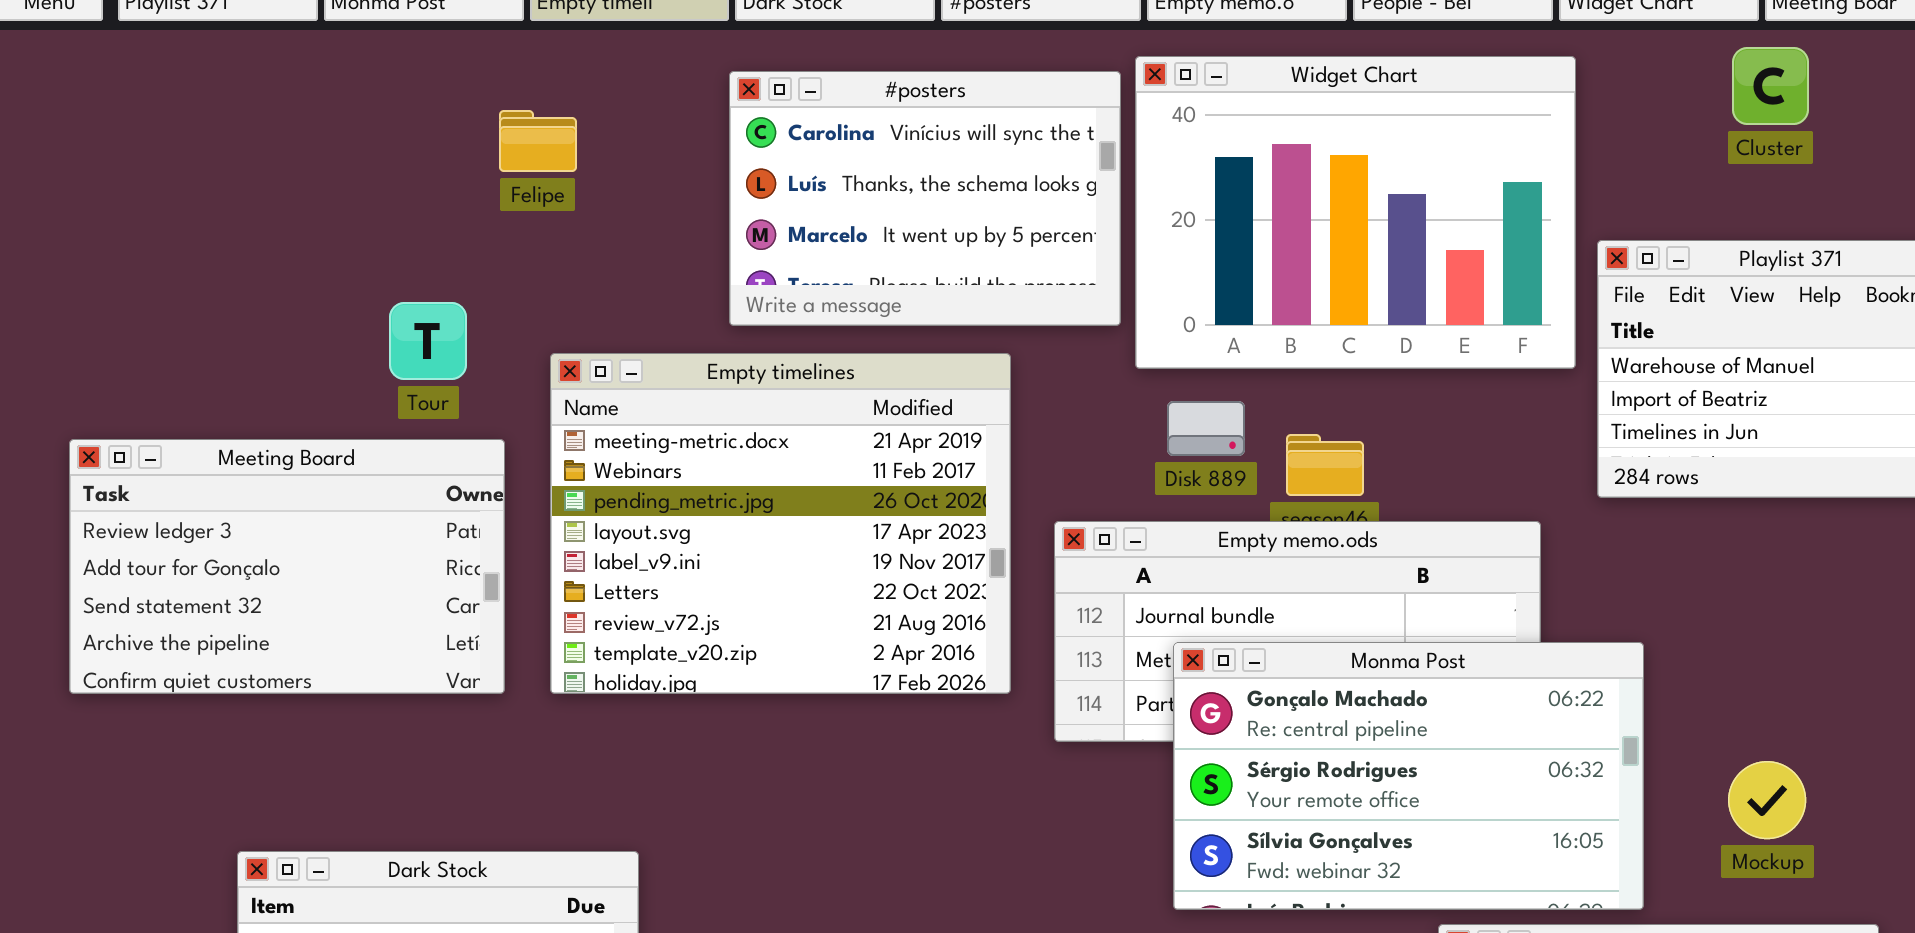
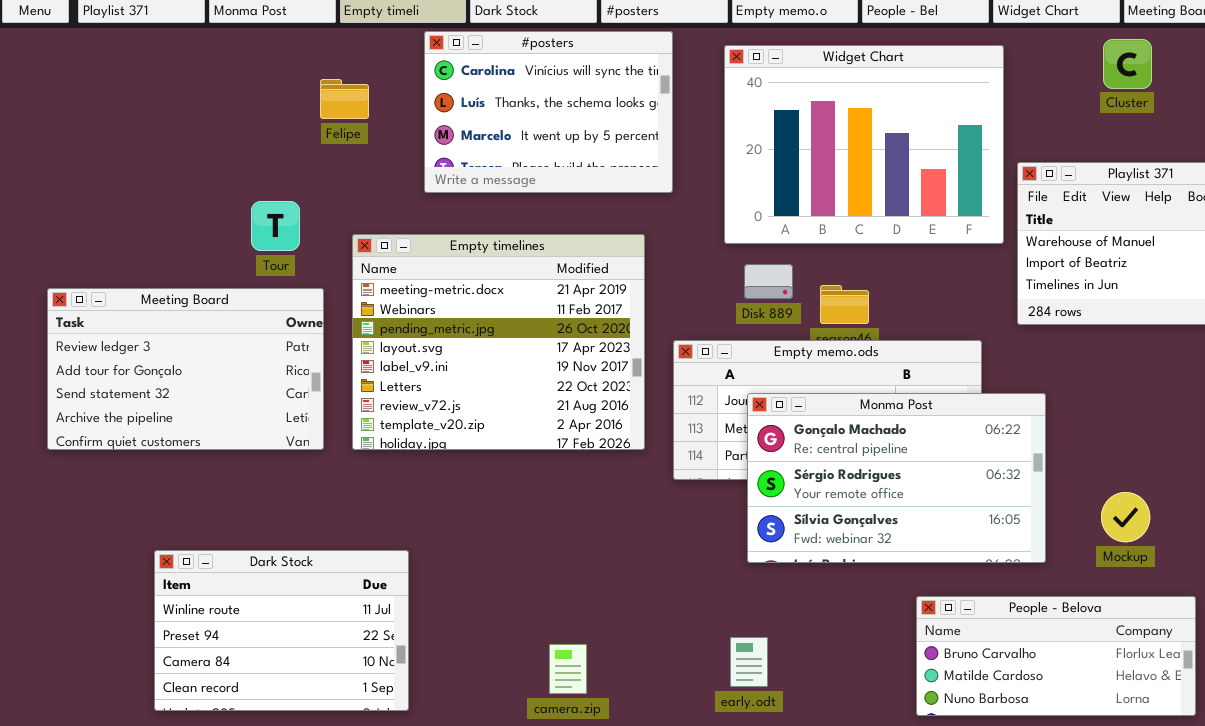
#posters: [729,71,1121,326] -> [424,31,673,193], moved
Monma Post: [1173,642,1644,910] -> [747,393,1046,563], moved

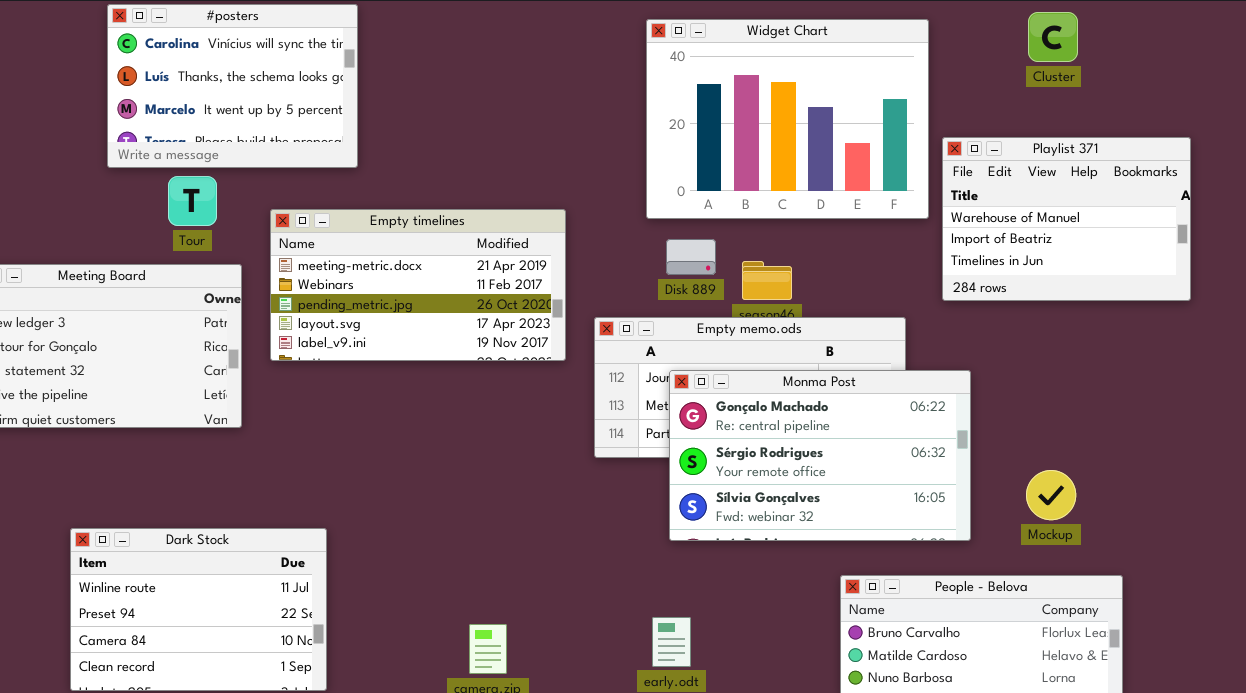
#posters: [424,31,673,193] -> [107,4,358,168], moved
Empty timelines: [352,234,645,450] -> [270,209,566,361], resized

